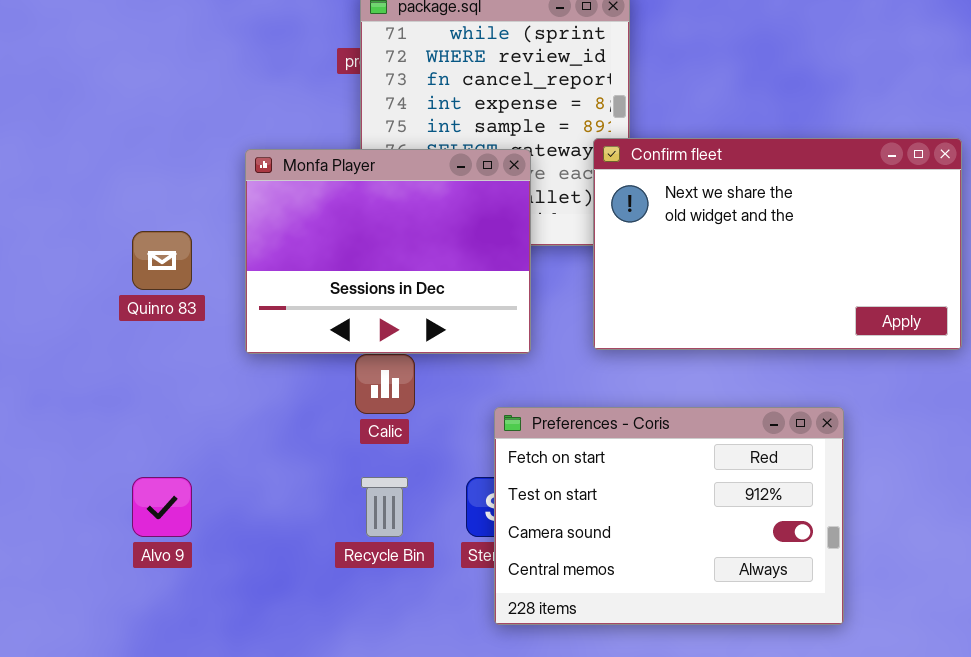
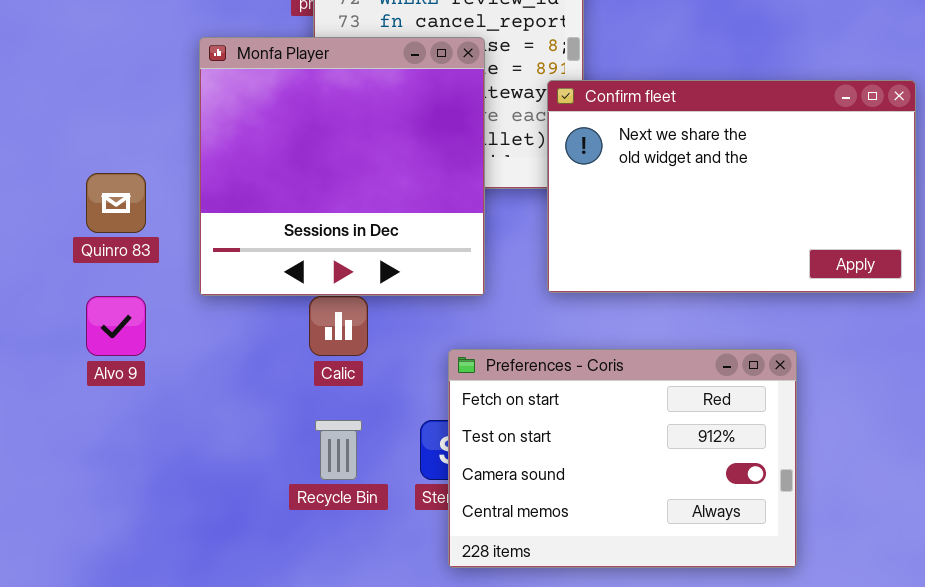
Monfa Player: [245,149,531,354] -> [199,37,485,296], resized
Alvo 9: [132,477,192,537] -> [86,296,146,356], moved

